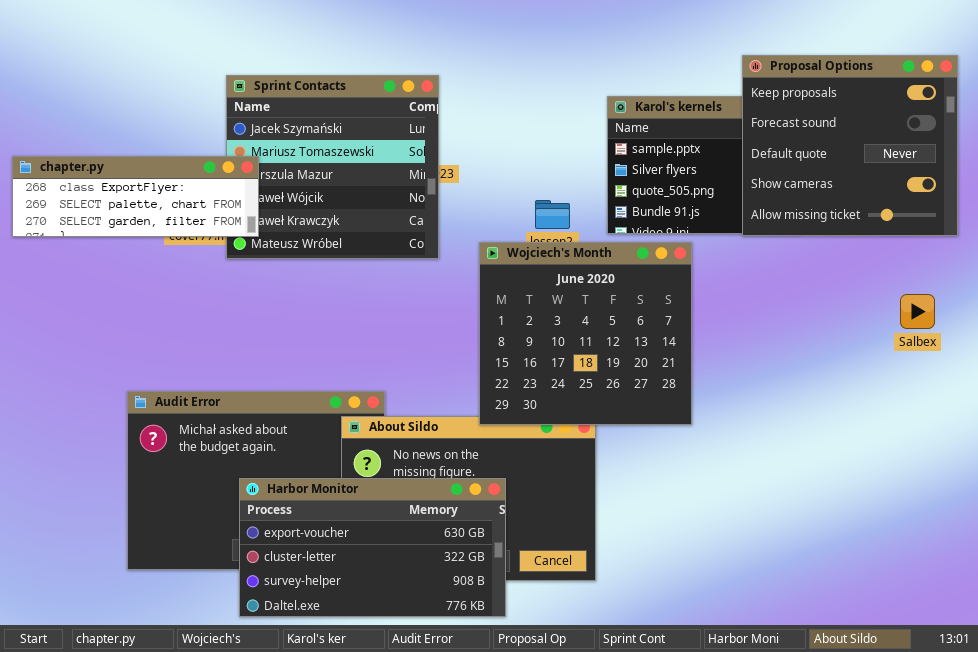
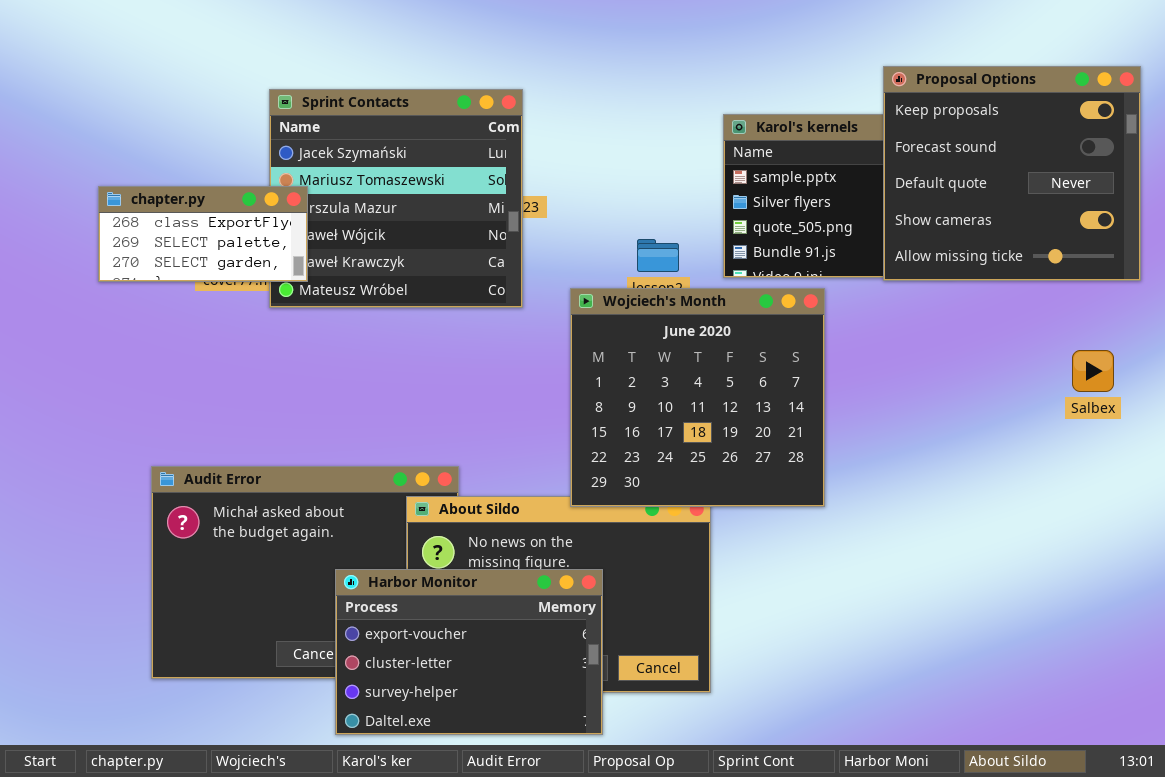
chapter.py: [12,156,259,237] -> [98,186,308,282], resized
Harbor Monitor: [239,478,506,617] -> [335,569,603,735], resized

